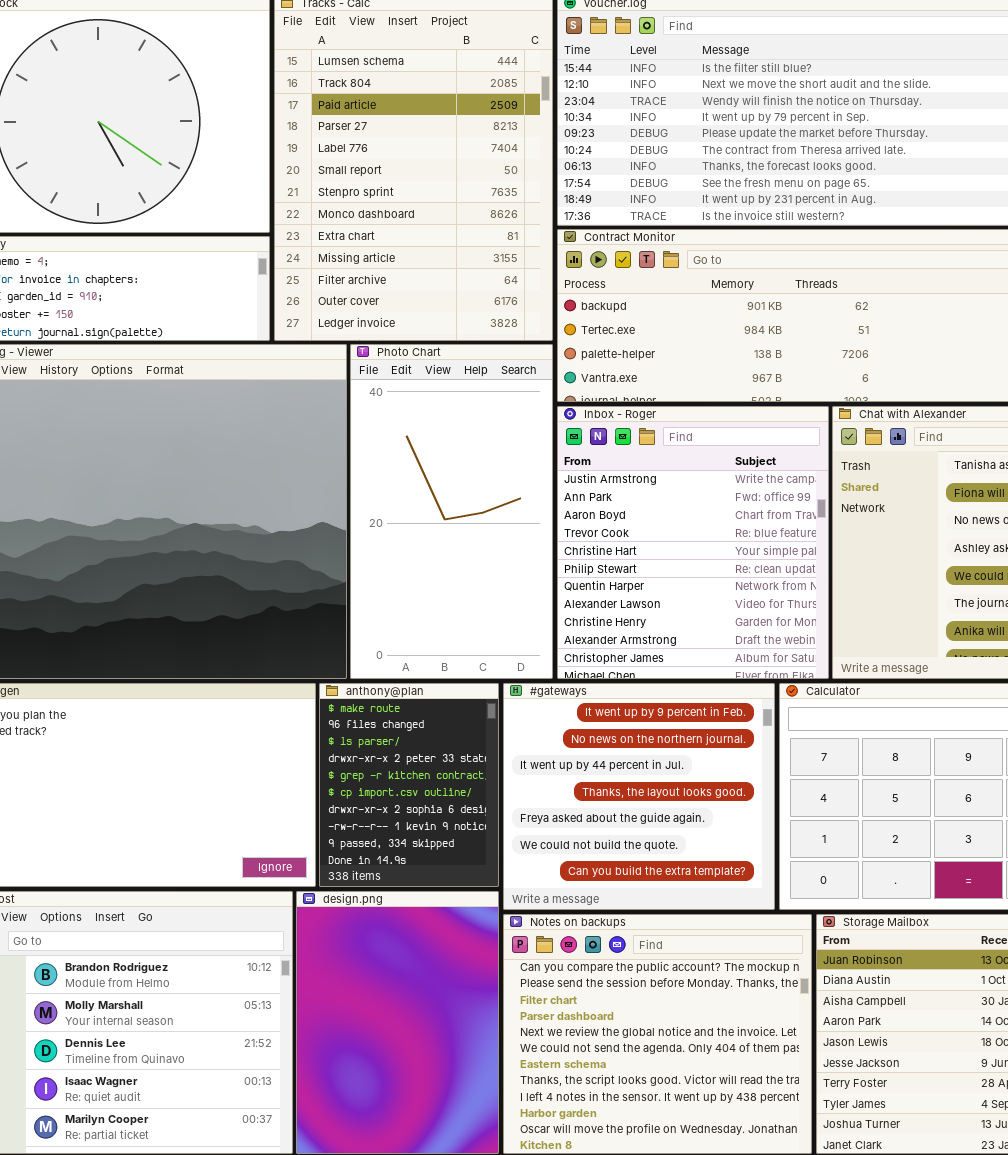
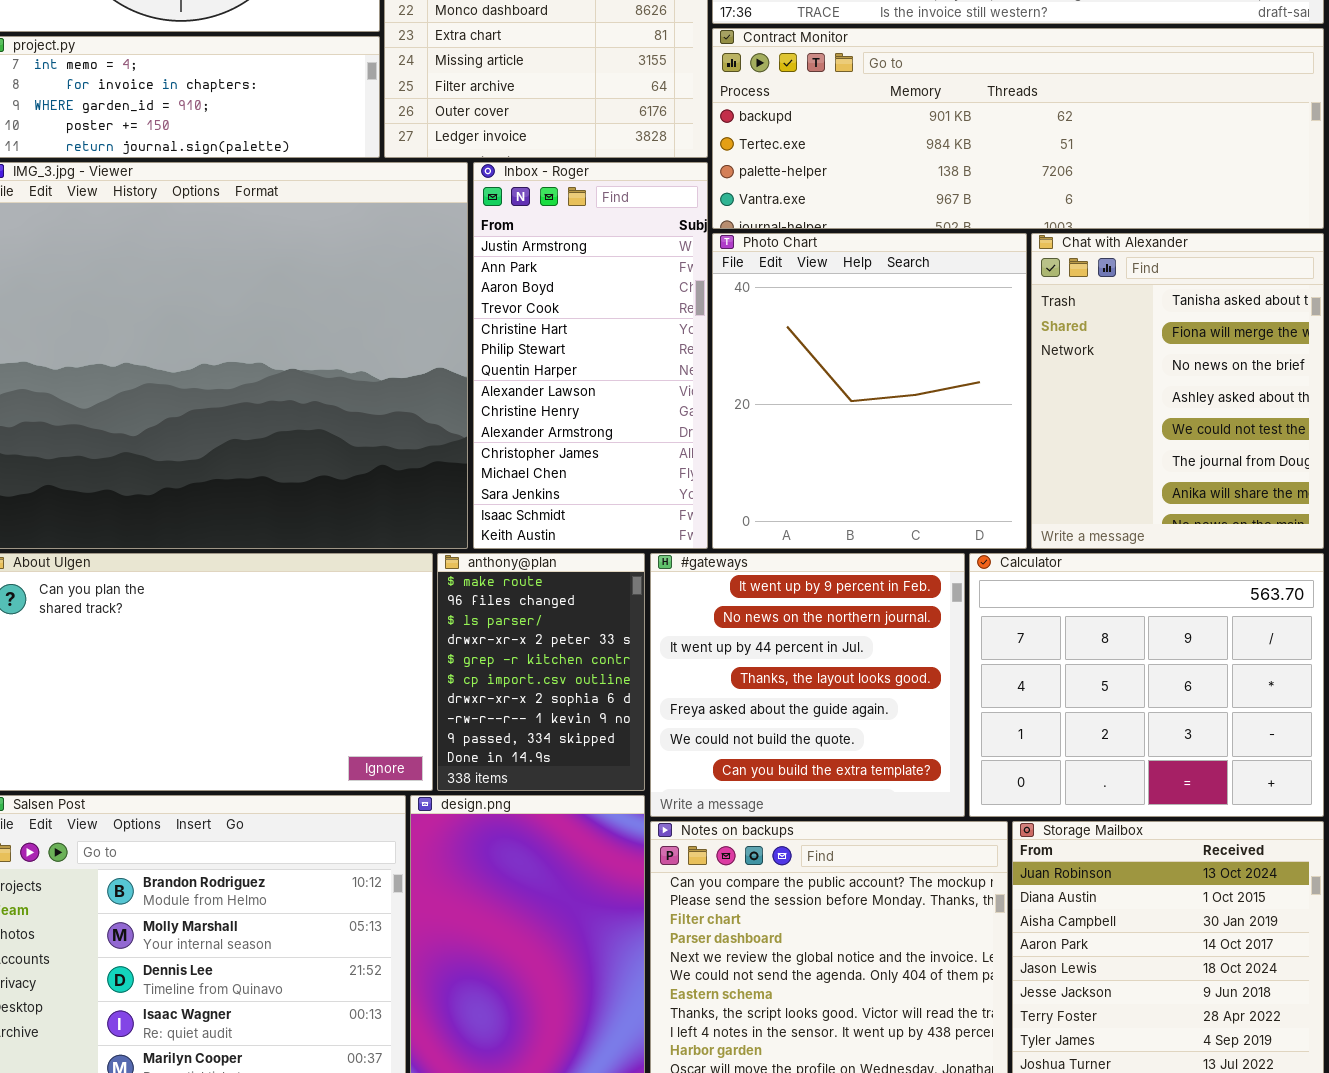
Photo Chart: [350,344,553,679] -> [712,233,1027,549], moved, resized
Inbox - Roger: [557,406,829,679] -> [473,162,708,549], moved, resized

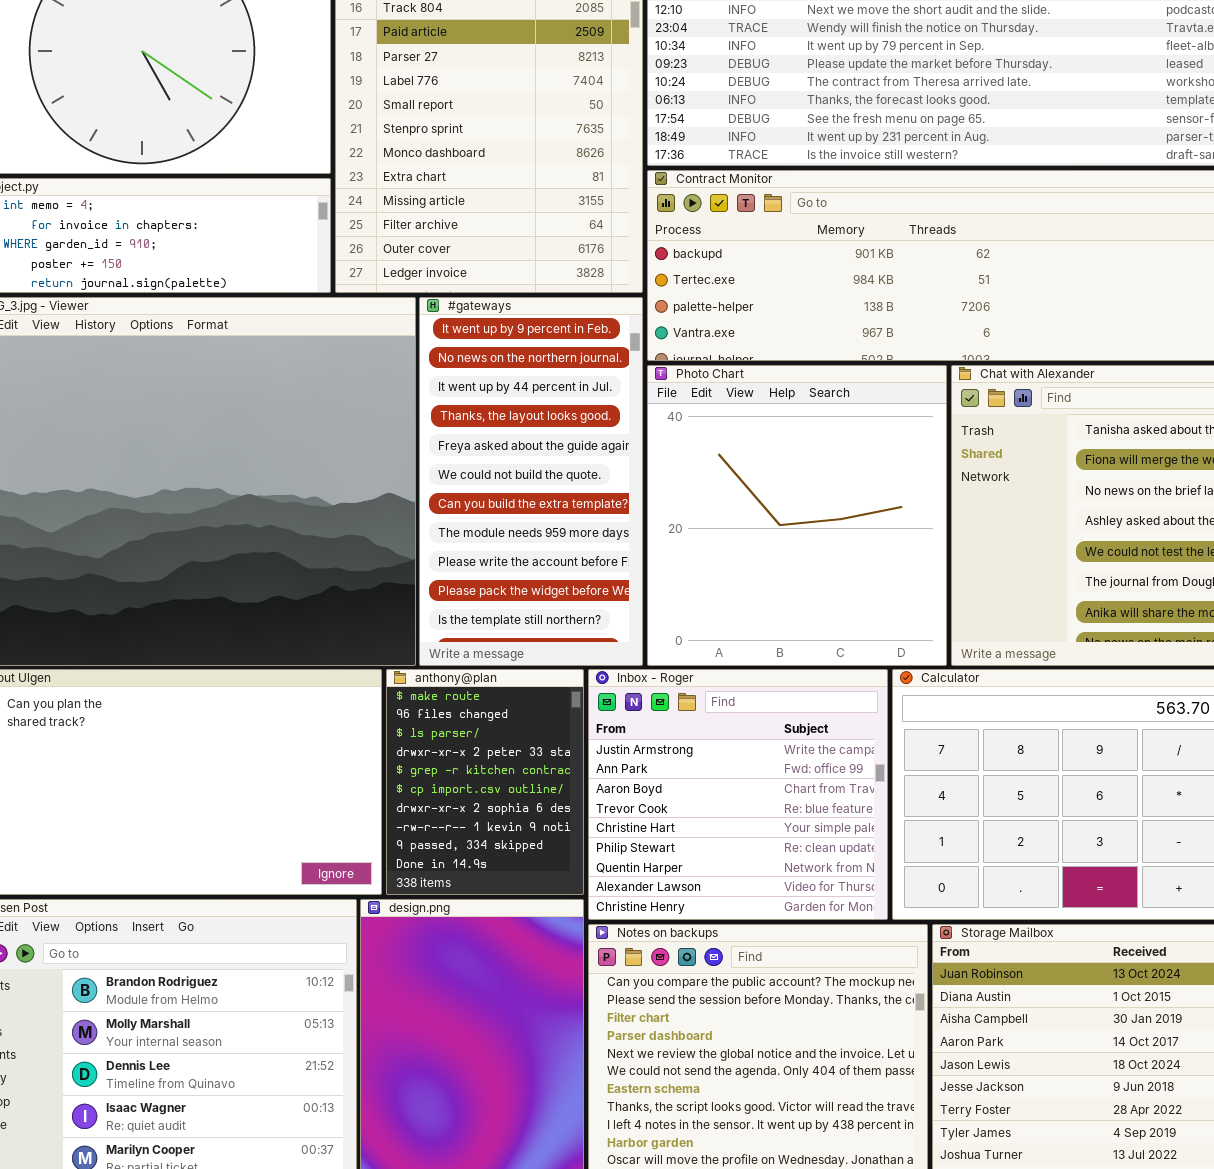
Inbox - Roger: [473,162,708,549] -> [588,669,888,920], moved, resized
#gateways: [650,553,965,817] -> [419,297,643,666], moved, resized

